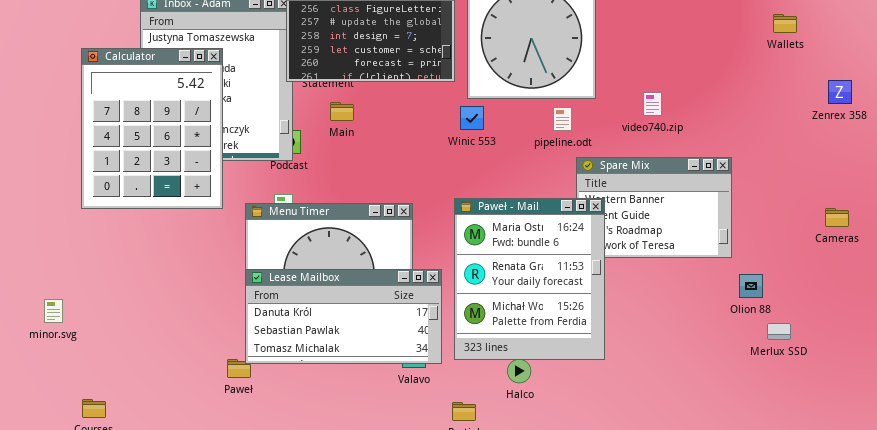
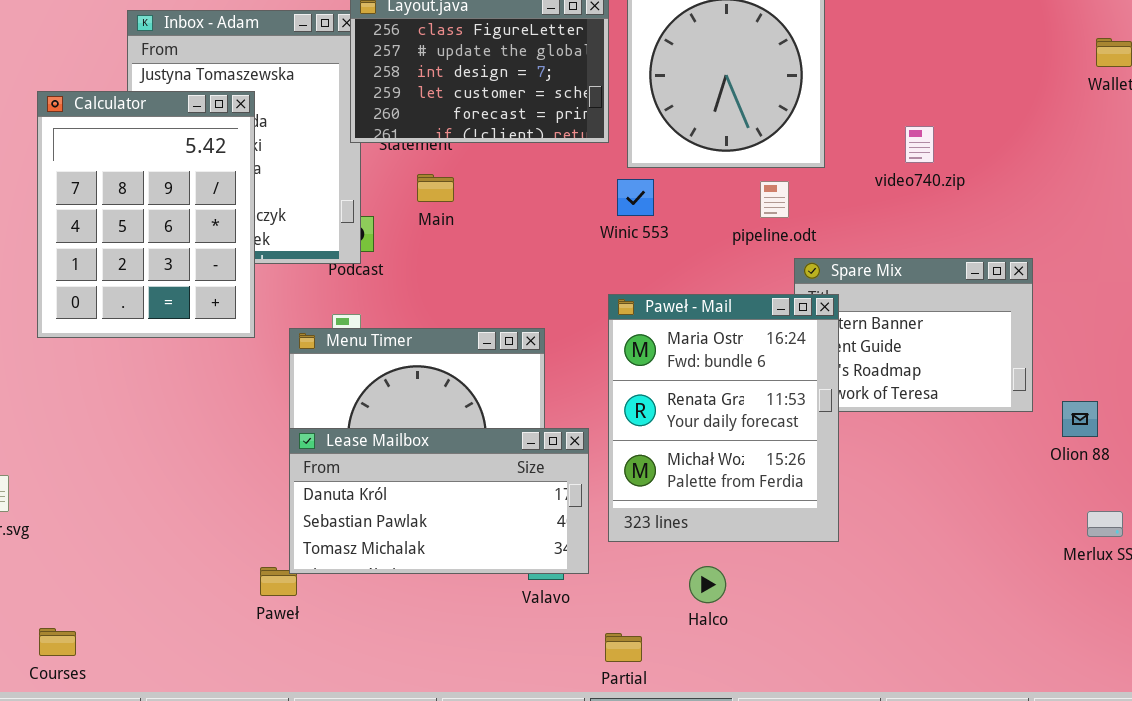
video740.zip: [643,92,662,116] -> [905,126,934,163], moved
Paweł - Mail: [454,198,605,360] -> [608,294,839,542], moved
Olion 88: [739,274,763,298] -> [1062,401,1098,437], moved

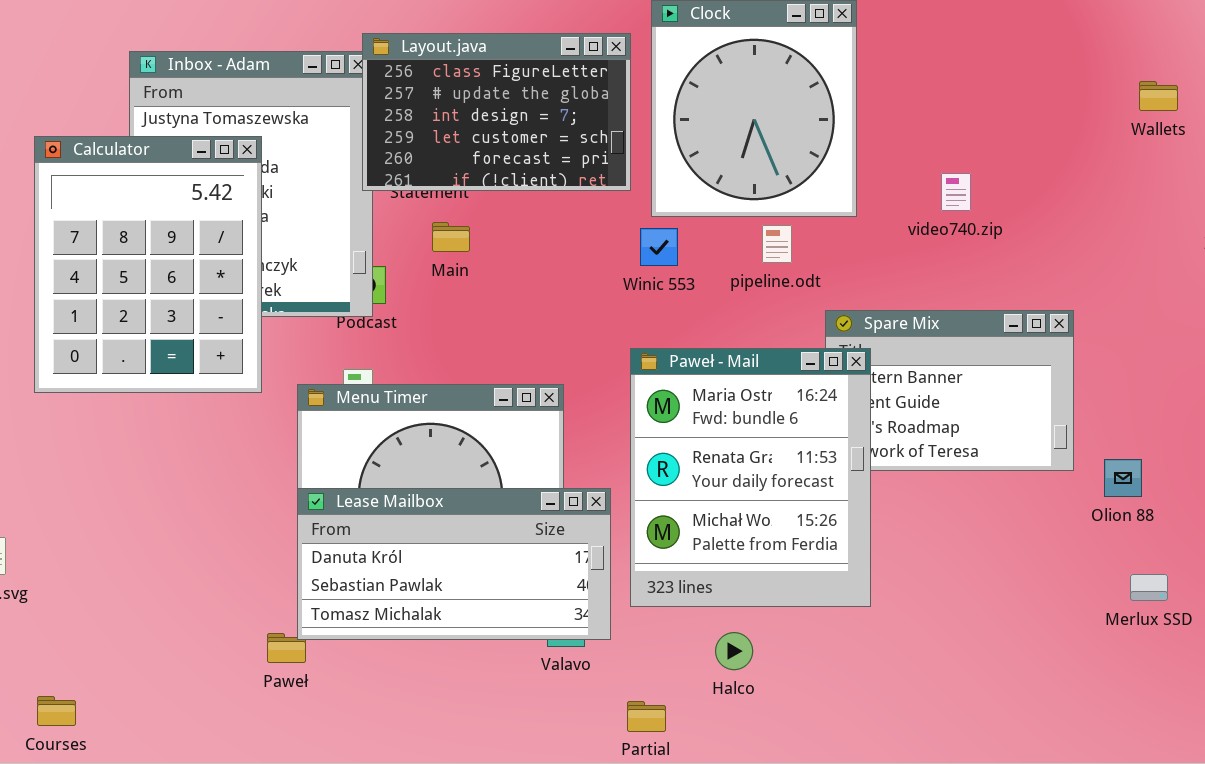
pipeline.odt: [760,181,789,218] -> [762,225,792,263], moved

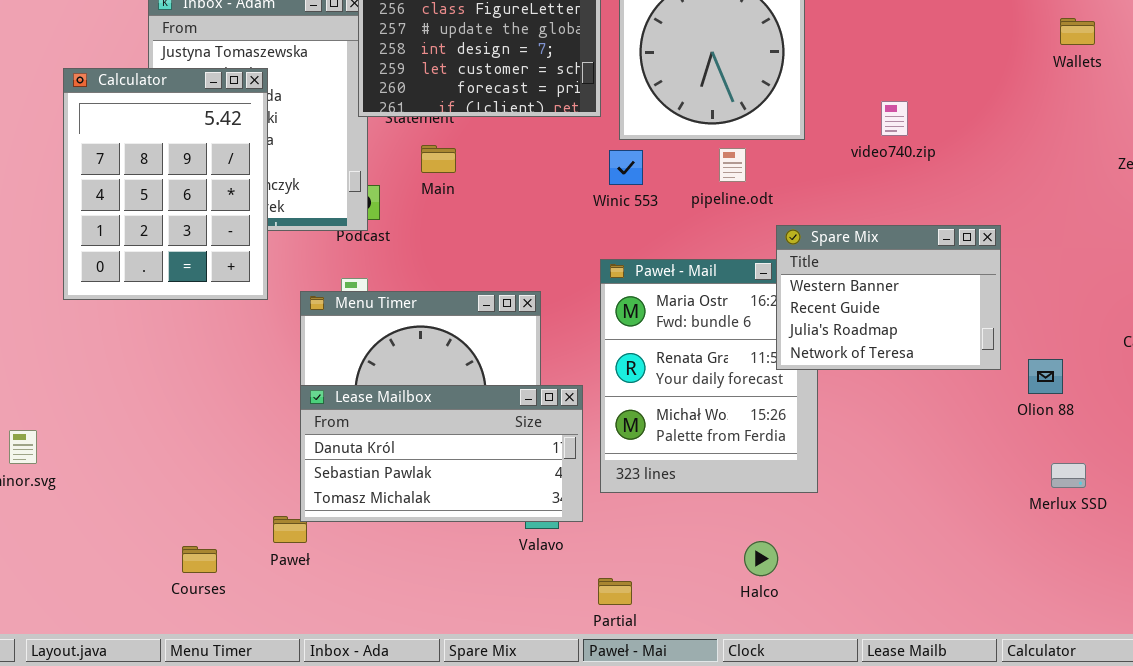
Spare Mix: [825,310,1074,471] -> [776,225,1001,370], raised
Halco: [715,632,753,670] -> [744,541,778,576], moved
Courses: [37,696,76,726] -> [182,546,217,573], moved

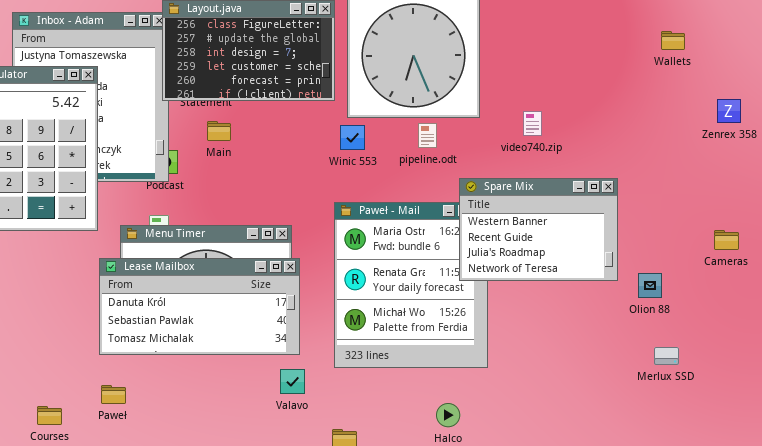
video740.zip: [881,101,908,136] -> [523,111,542,136], moved
Lease Mailbox: [300,385,583,522] -> [99,258,300,355], moved

